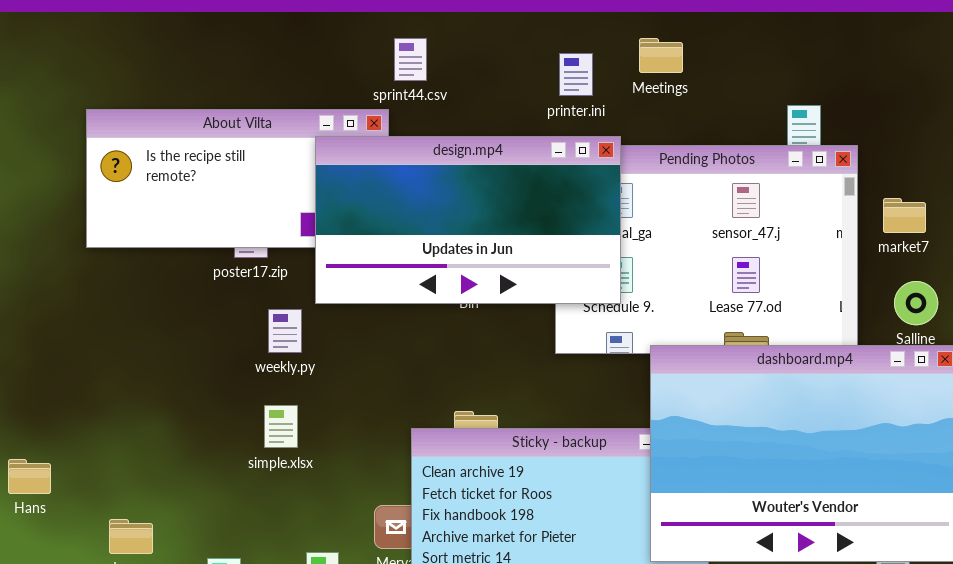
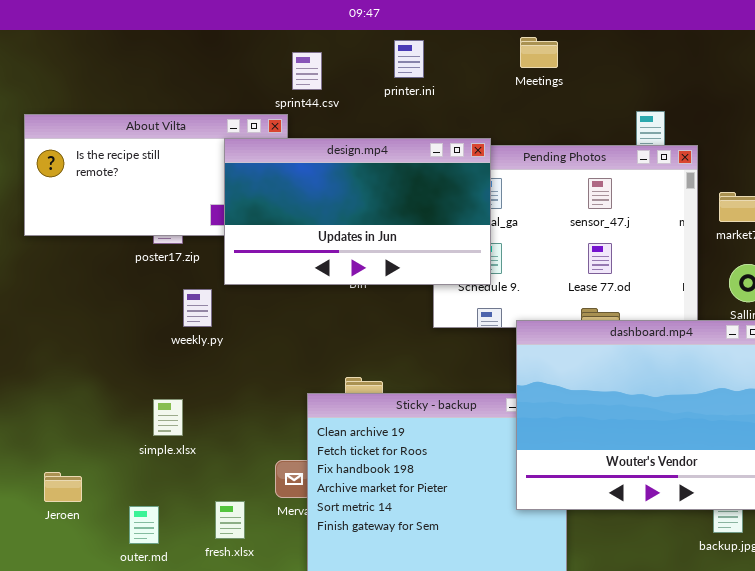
Meetings: [639,38,683,73] -> [520,37,558,68], moved
printer.ini: [559,53,593,96] -> [394,40,424,78], moved
simple.xlsx: [264,405,298,448] -> [153,399,183,436], moved

